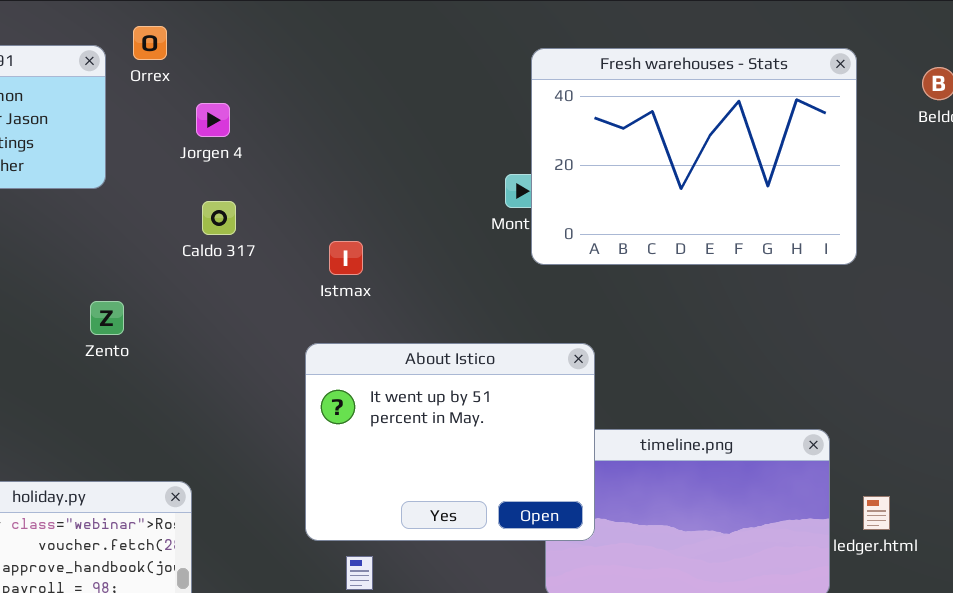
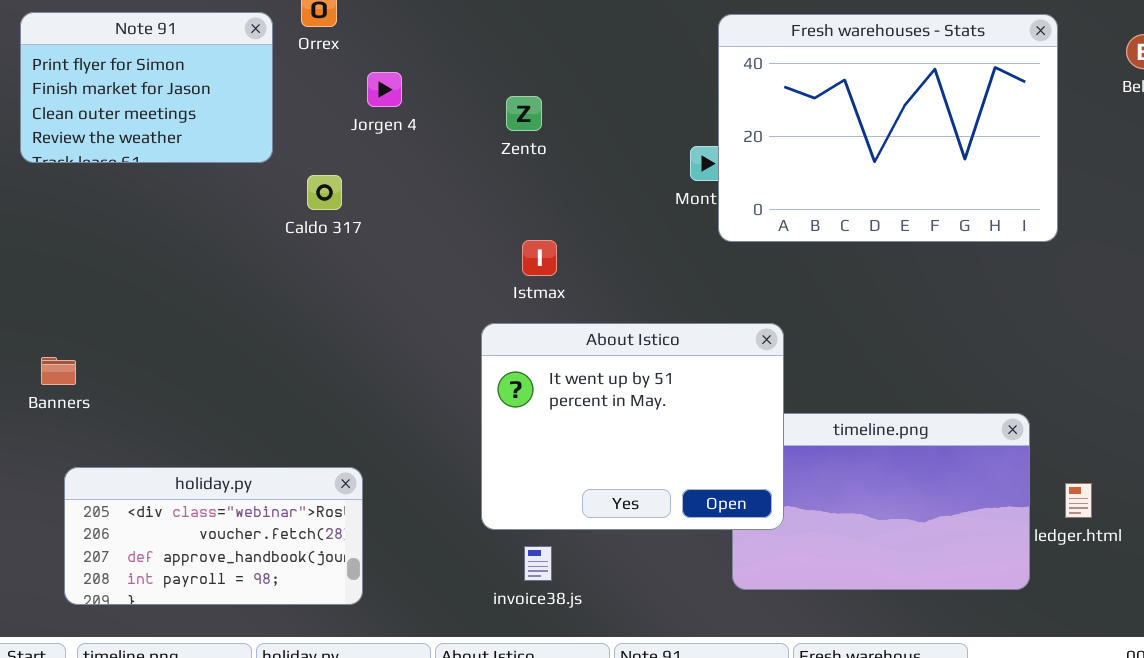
Caldo 317: [202,201,236,235] -> [307,175,342,210], moved
Istmax: [329,241,363,275] -> [522,240,557,276], moved
Zento: [90,301,124,335] -> [506,96,542,131], moved

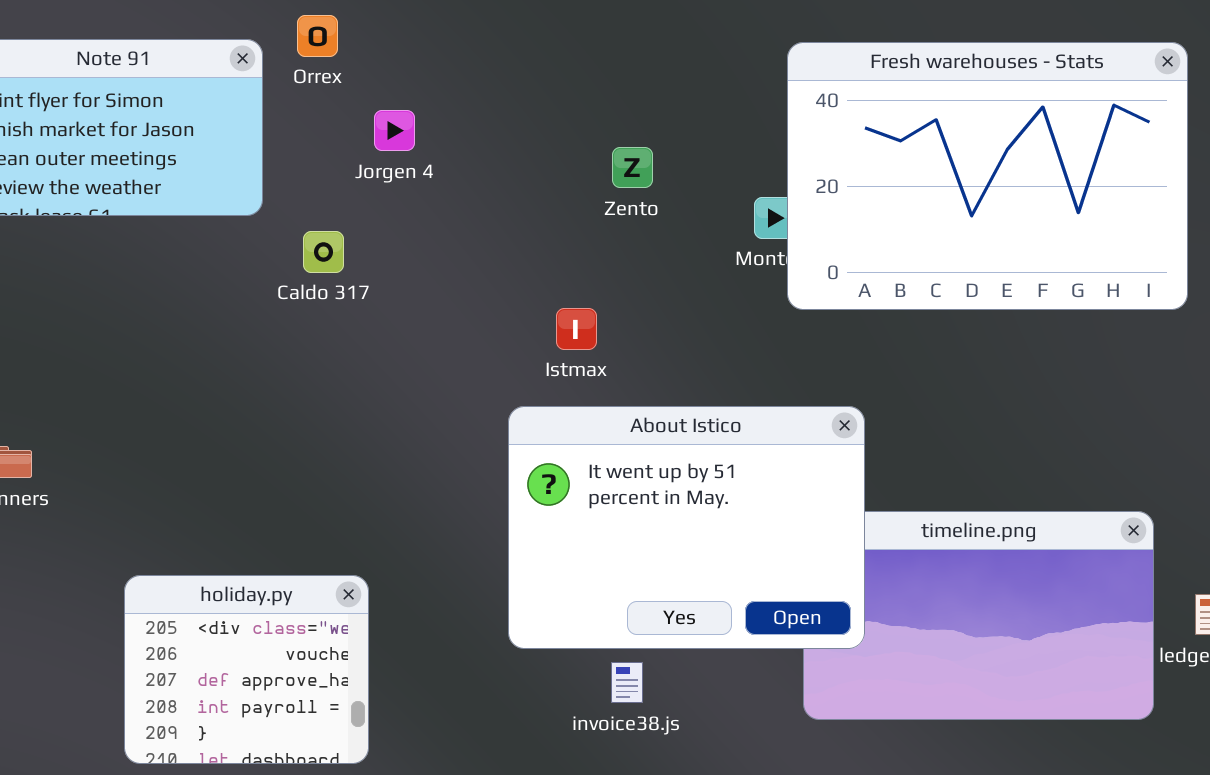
Zento: [506,96,542,131] -> [612,147,653,188], moved
holiday.py: [64,467,363,605] -> [124,575,369,764], resized
invoice38.js: [524,546,552,581] -> [611,662,643,703], moved

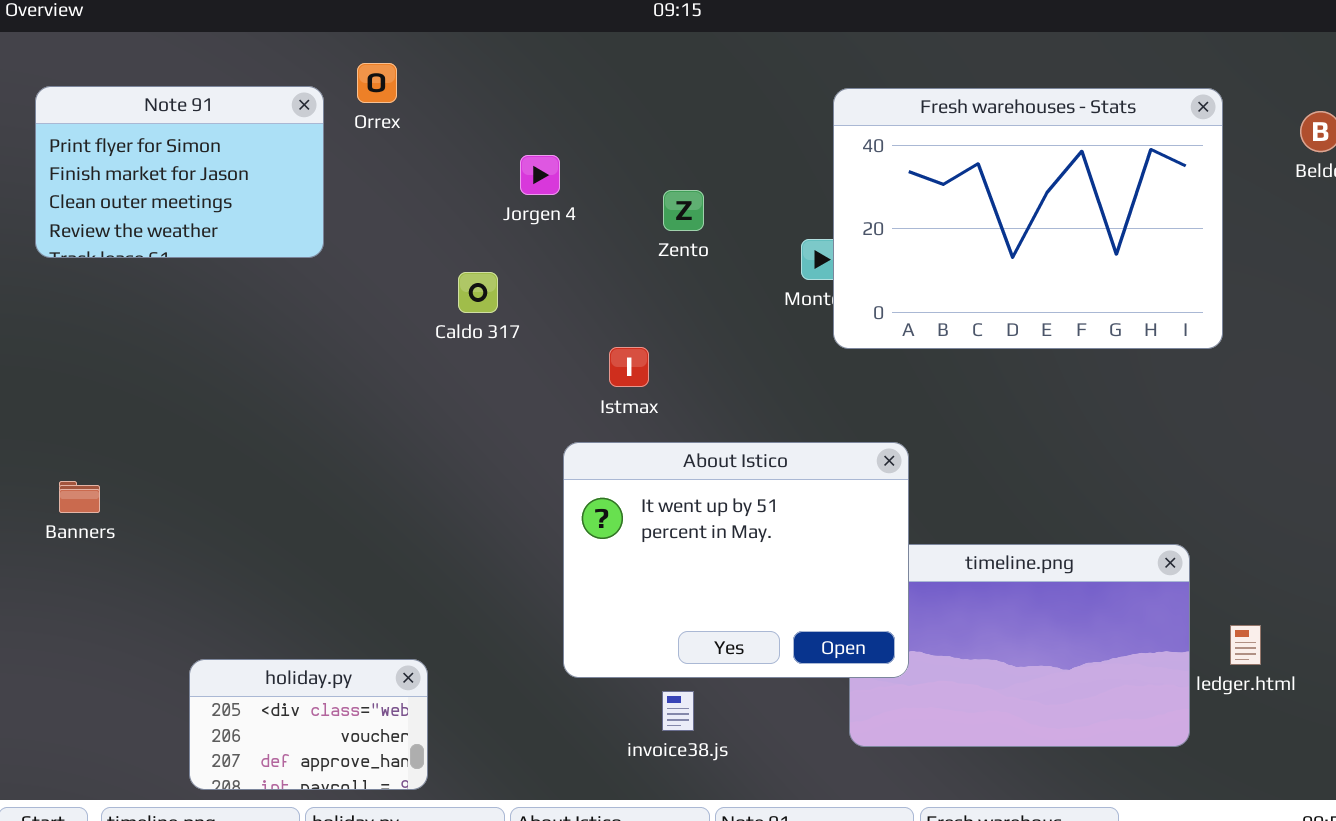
Jorgen 4: [374,110,415,151] -> [520,155,560,195], moved
Caldo 317: [303,231,344,273] -> [458,272,498,313], moved
holiday.py: [124,575,369,764] -> [189,659,428,790], resized

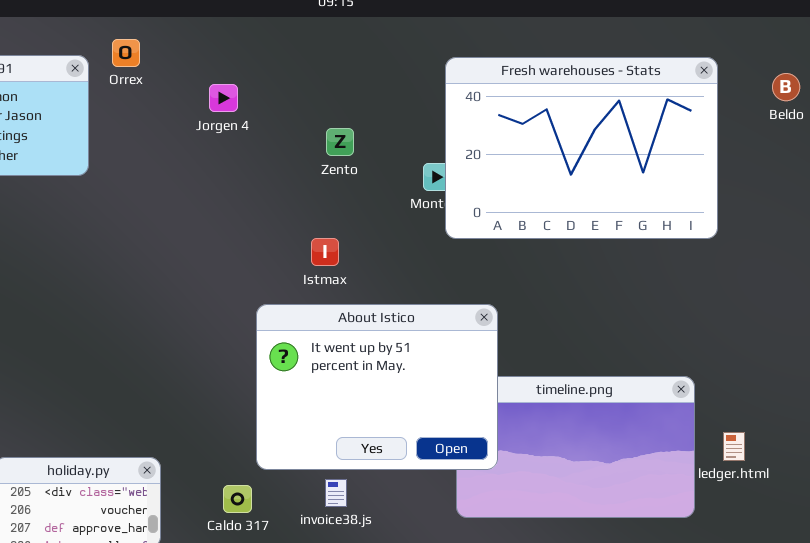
Jorgen 4: [520,155,560,195] -> [209,84,238,112], moved
Caldo 317: [458,272,498,313] -> [223,485,252,513], moved
Istmax: [609,347,649,387] -> [311,238,339,266], moved

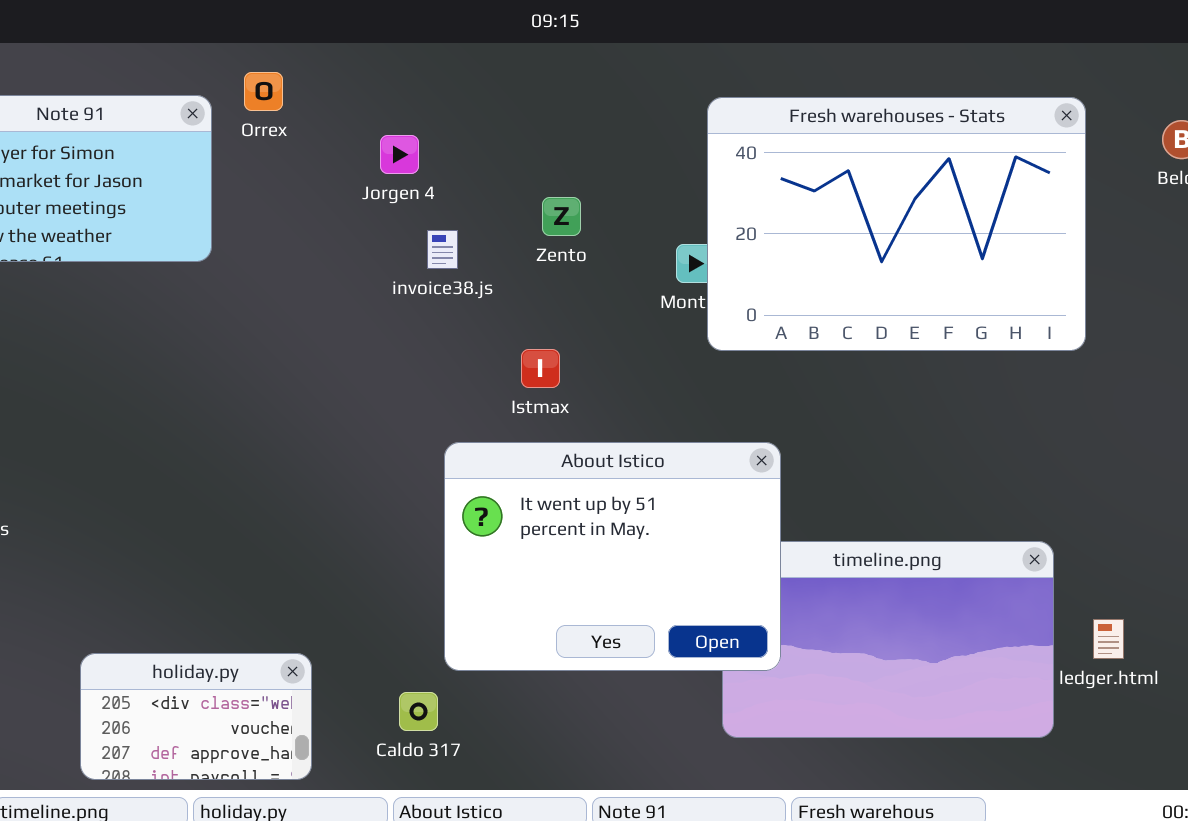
invoice38.js: [325,479,347,507] -> [427,230,458,269], moved

